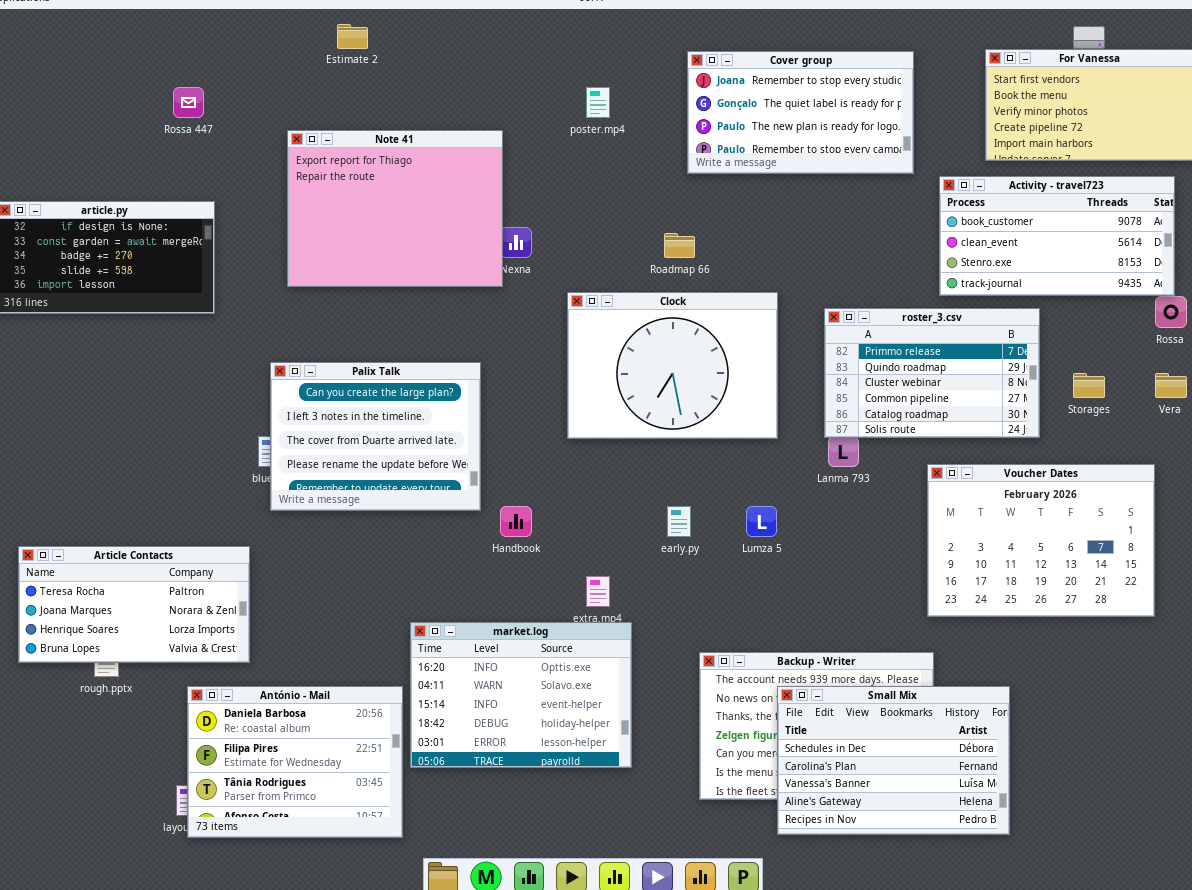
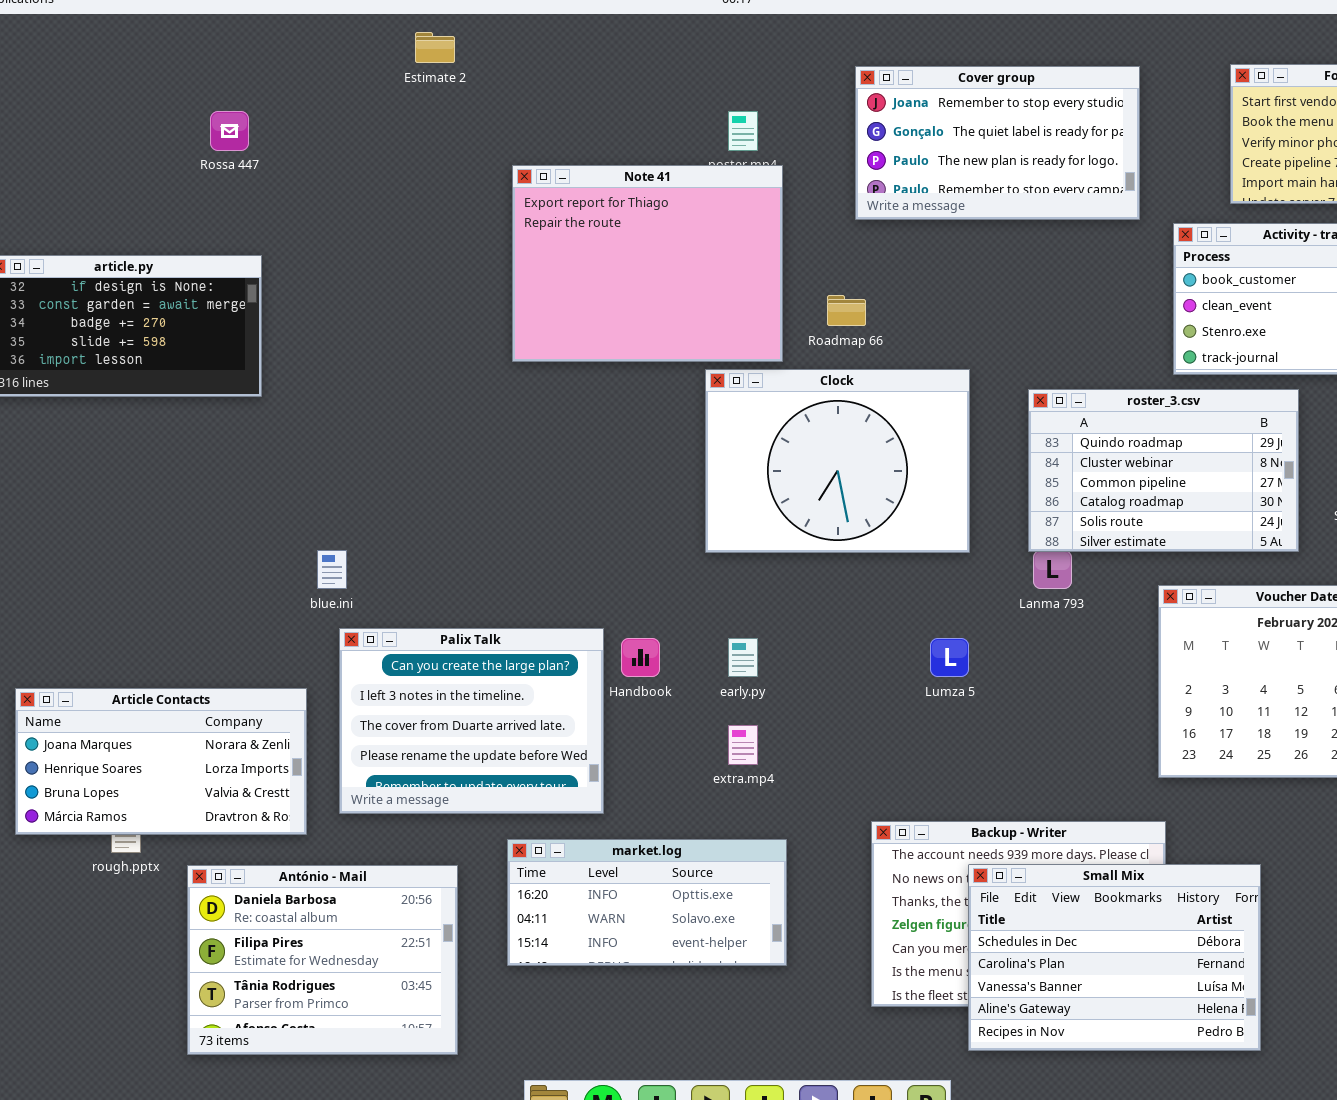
Note 41: [287,130,503,287] -> [512,165,783,362], moved
roster_3.csv: [824,308,1040,438] -> [1028,389,1299,552], scrolled down 1 row
Palix Talk: [270,362,481,511] -> [339,628,604,814], moved
early.py: [667,506,691,537] -> [728,638,758,677], moved
Article Contacts: [18,546,250,663] -> [15,688,307,835], scrolled down 1 row
market.log: [410,622,632,768] -> [507,839,787,966], resized
António - Mail: [187,686,403,838] -> [187,865,458,1055], moved

